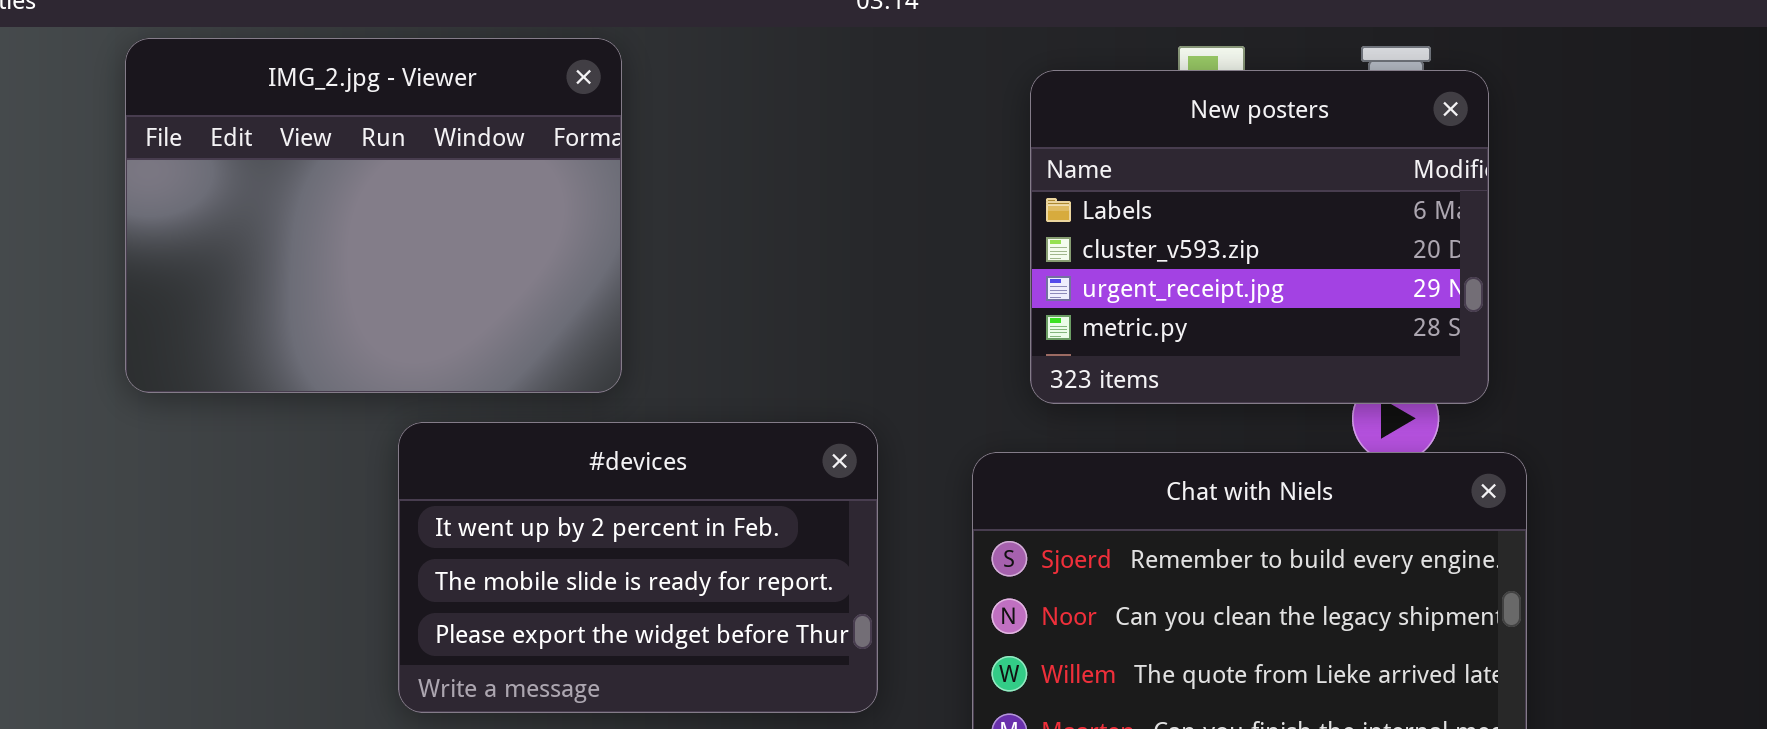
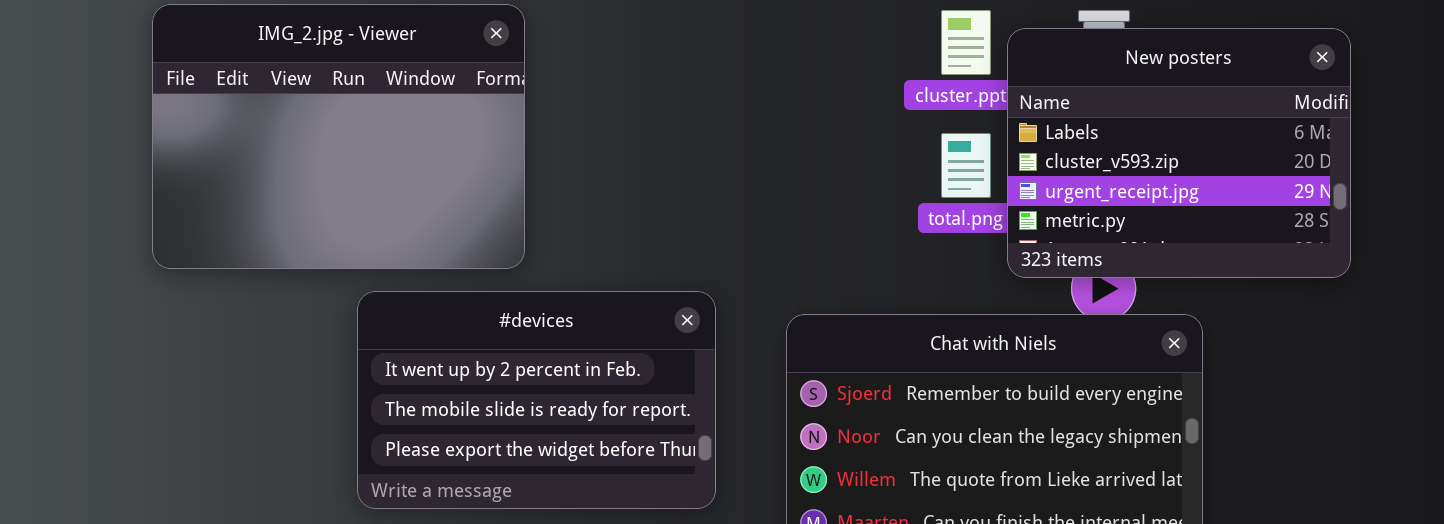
New posters: [1030,70,1489,404] -> [1007,28,1351,278], moved

